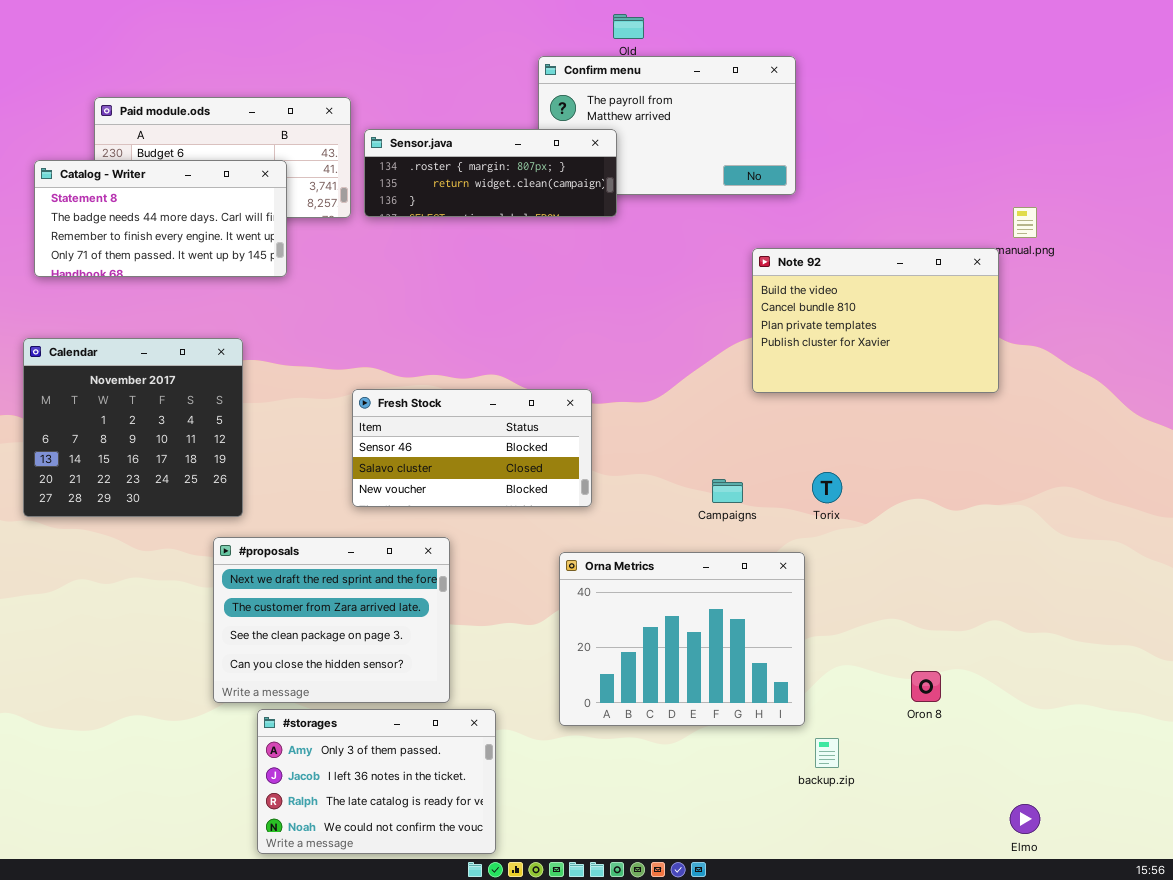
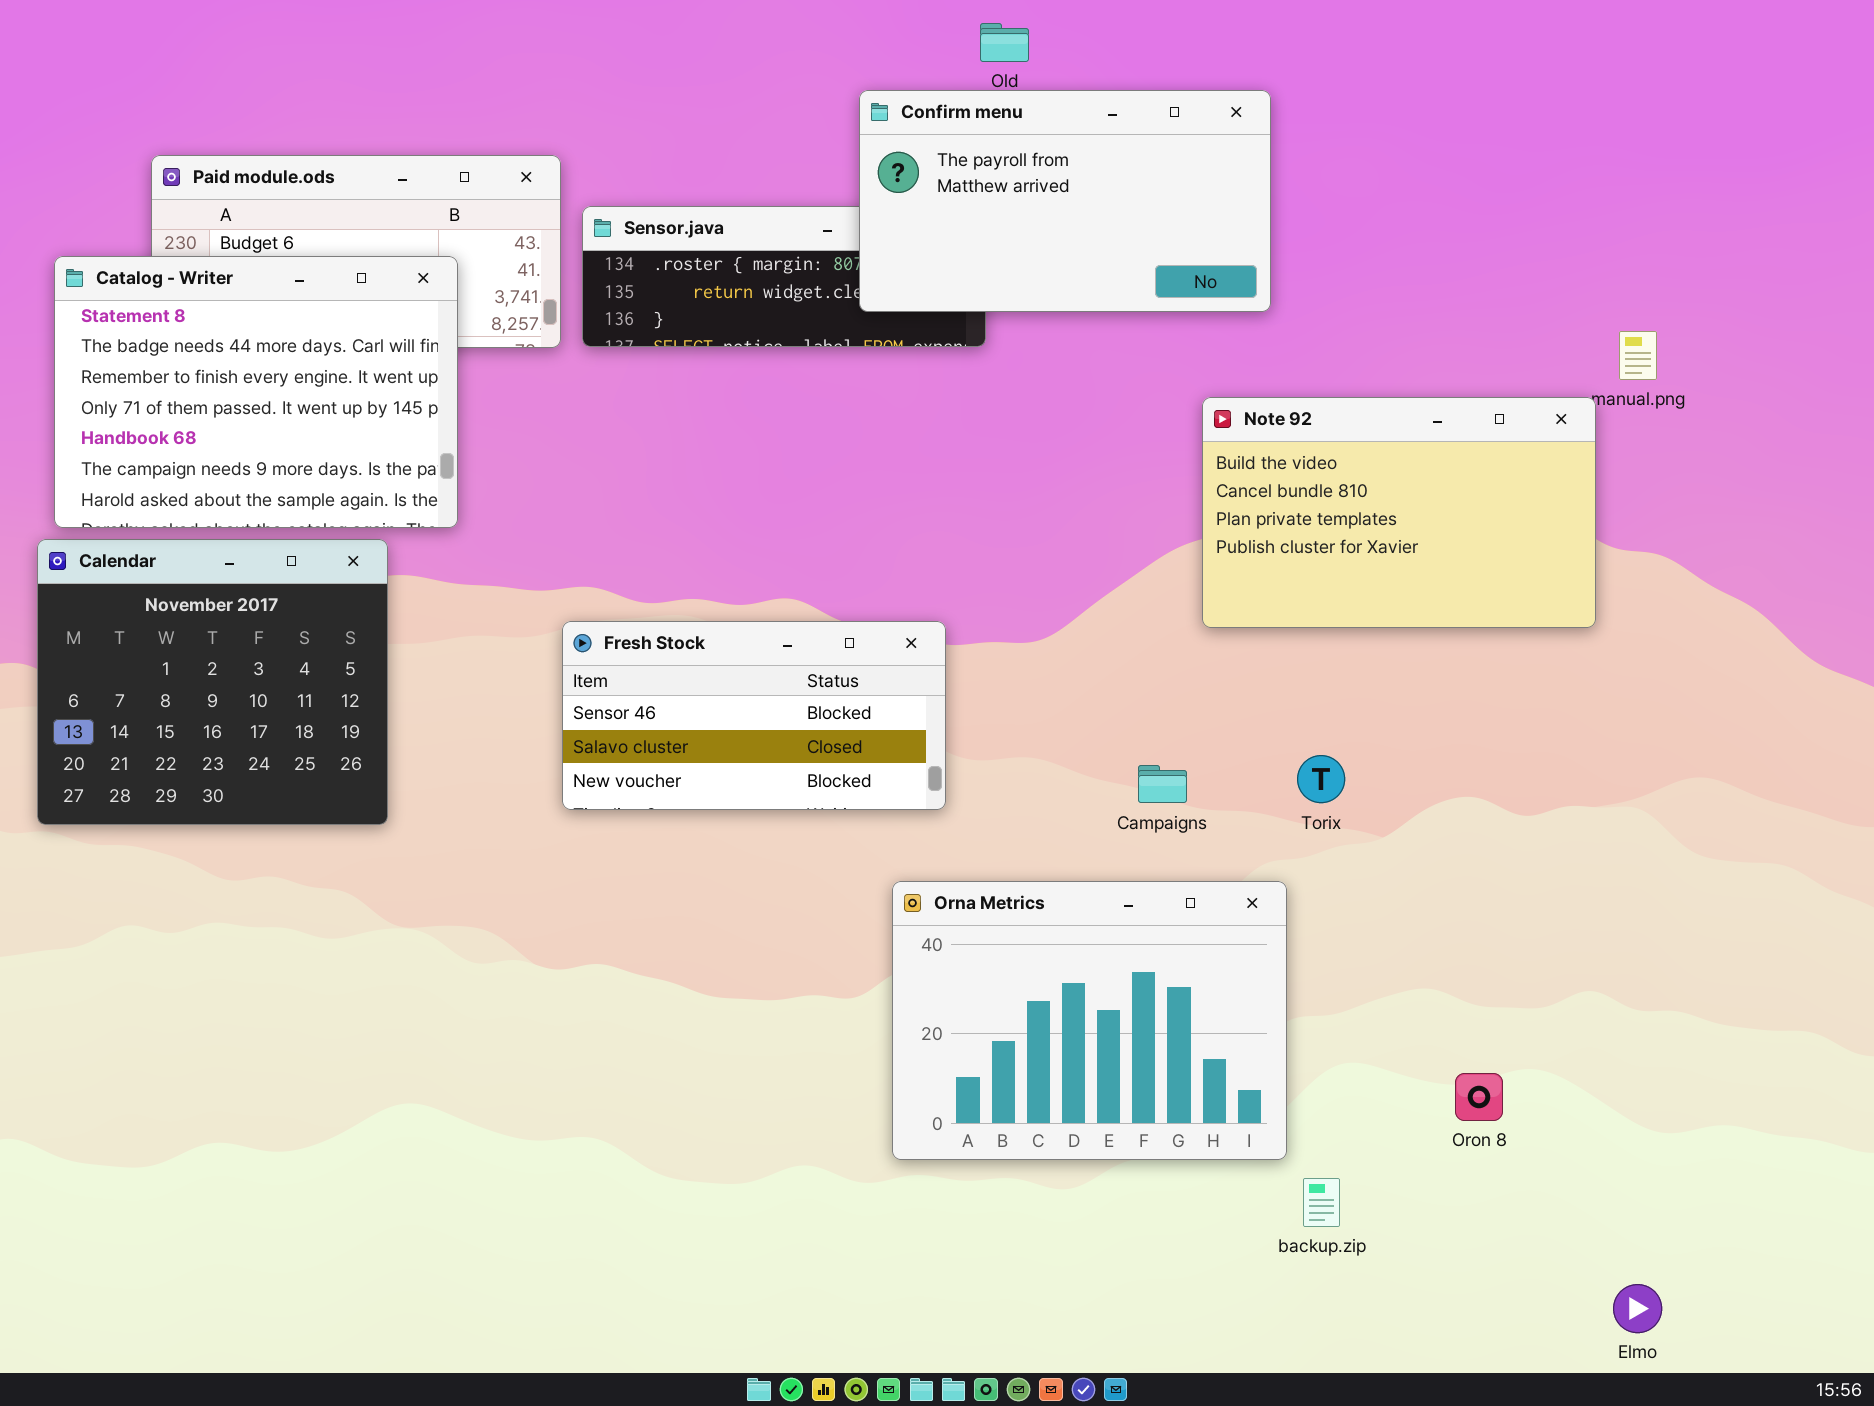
Confirm menu: [538,56,796,195] -> [859,90,1271,312], raised
Catalog - Writer: [34,160,287,277] -> [54,256,458,528], resized
#proposals: [213,537,450,703] -> none, closed
#storages: [257,709,496,854] -> none, closed

